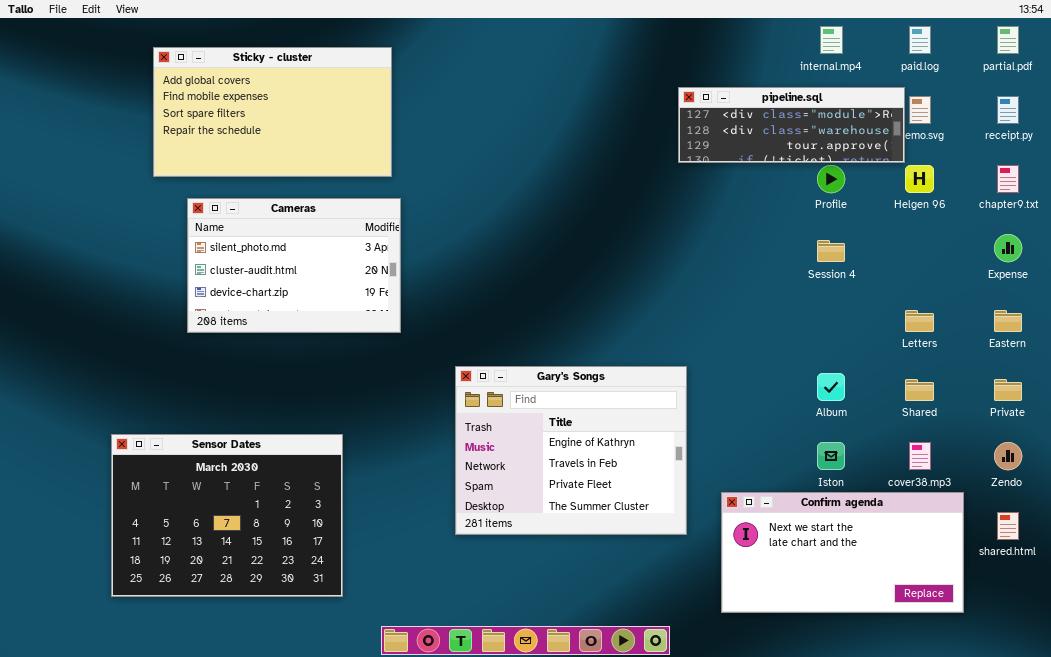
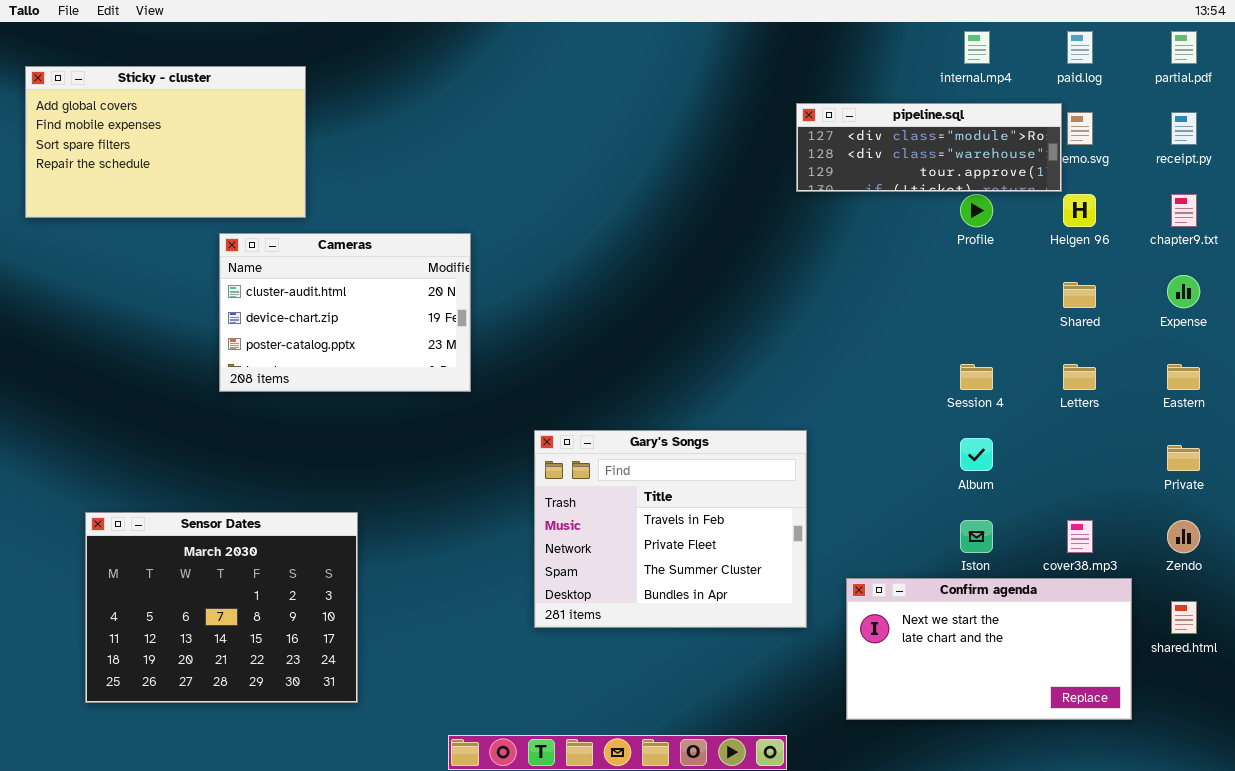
Sticky - cluster: [153,47,392,177] -> [25,66,306,218], moved
Cameras: [187,198,401,333] -> [219,233,471,392], scrolled down 1 row
Session 4: [817,240,845,262] -> [960,364,993,390], moved
Gary's Songs: [455,366,687,535] -> [534,430,807,628], scrolled down 1 row
Shared: [905,379,934,401] -> [1063,282,1096,308], moved
Sensor Dates: [111,434,343,597] -> [85,512,358,703], moved

